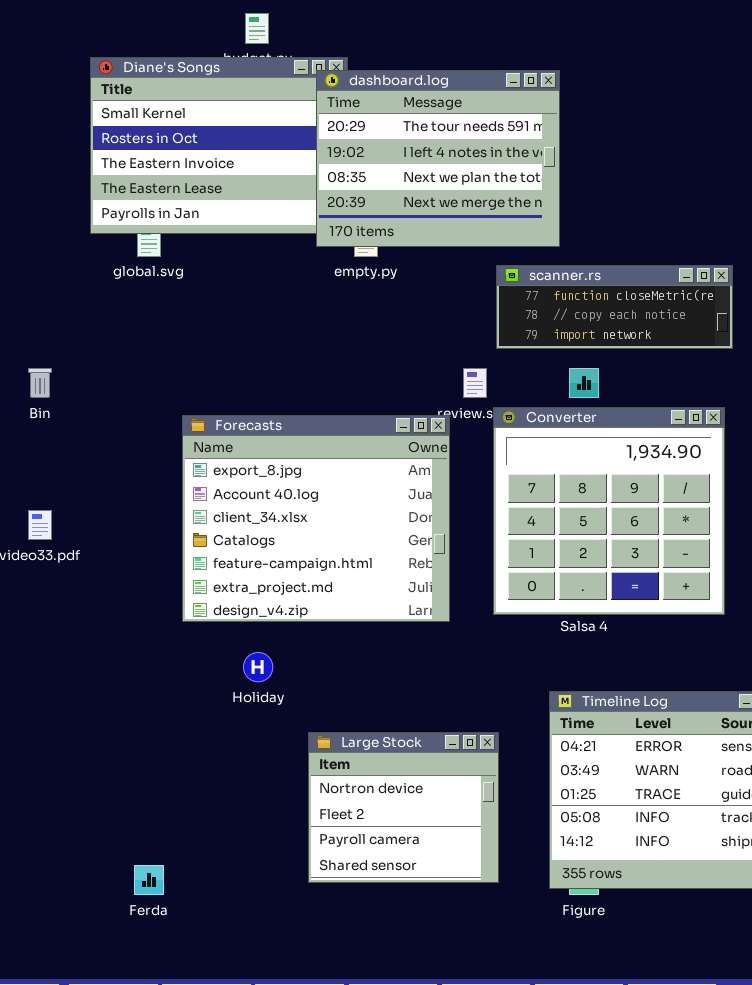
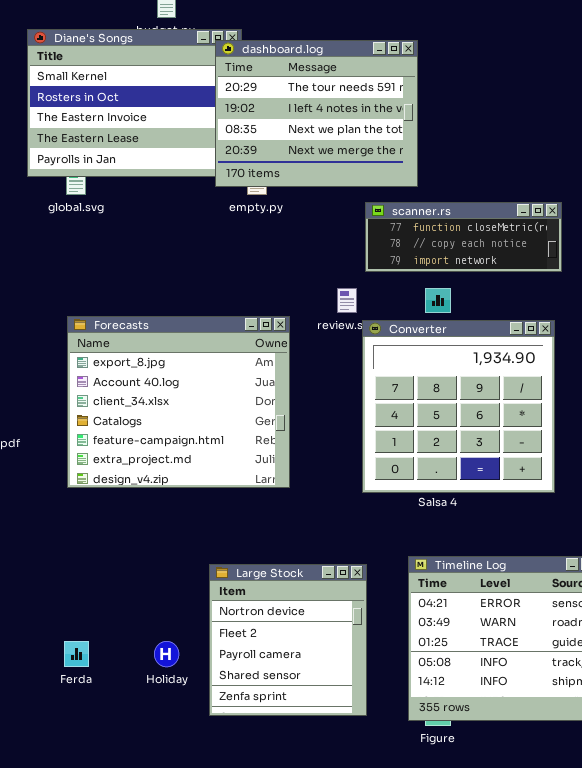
Forecasts: [182,415,450,622] -> [67,316,290,488], moved
Holiday: [243,652,273,682] -> [154,641,179,667], moved
Large Stock: [308,732,499,883] -> [209,564,367,716], resized
Ferda: [134,865,164,895] -> [64,641,89,667], moved

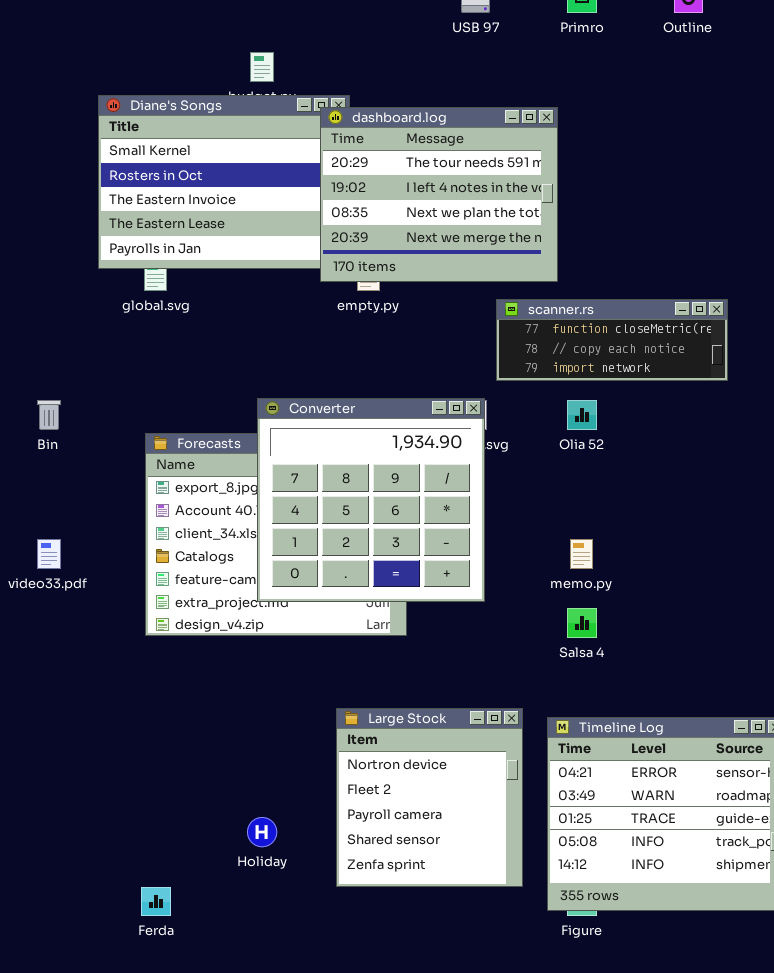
Converter: [362,320,555,493] -> [257,398,485,602], moved
Large Stock: [209,564,367,716] -> [336,708,523,887], moved
Ferda: [64,641,89,667] -> [141,887,171,916], moved

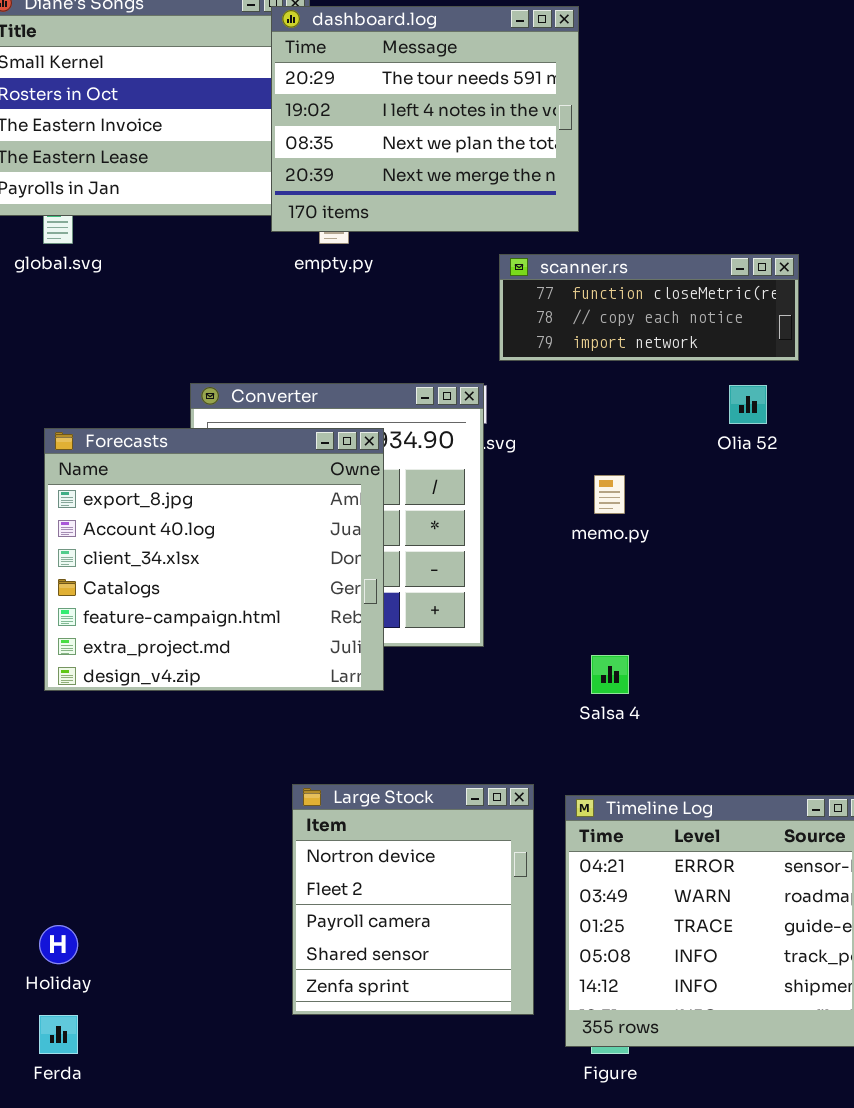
Olia 52: [567,400,597,430] -> [729,385,767,424], moved
Forecasts: [145,433,407,636] -> [44,428,384,691], raised
memo.py: [570,539,593,569] -> [594,475,625,514], moved
Holiday: [247,817,277,847] -> [39,925,78,964], moved

